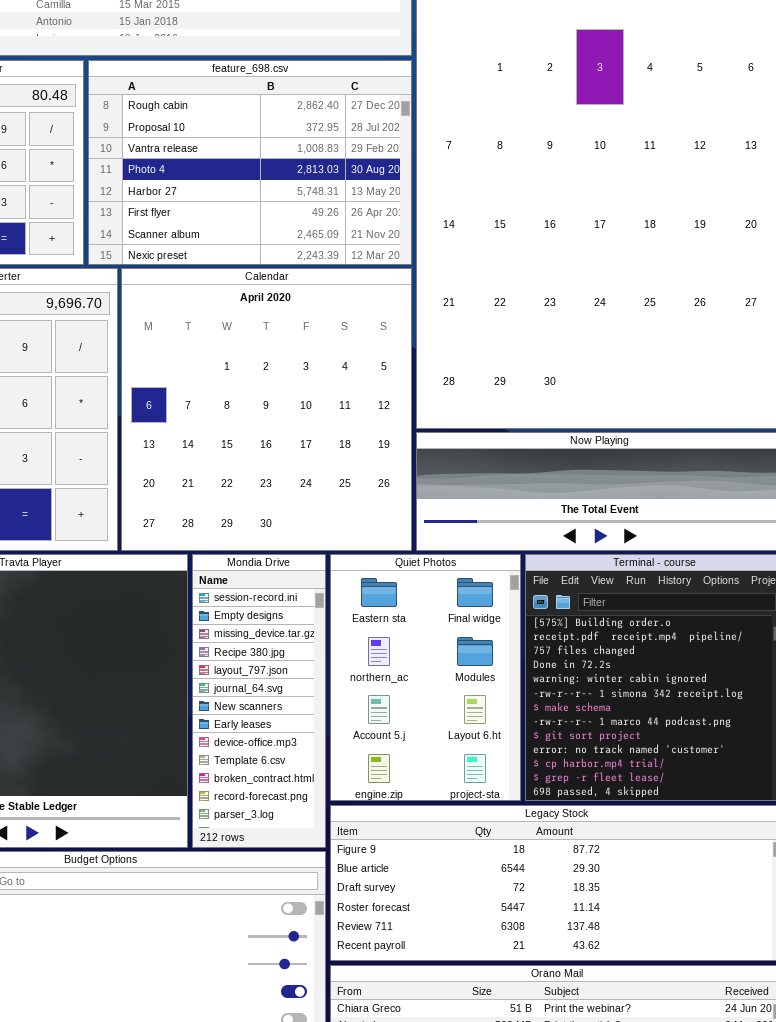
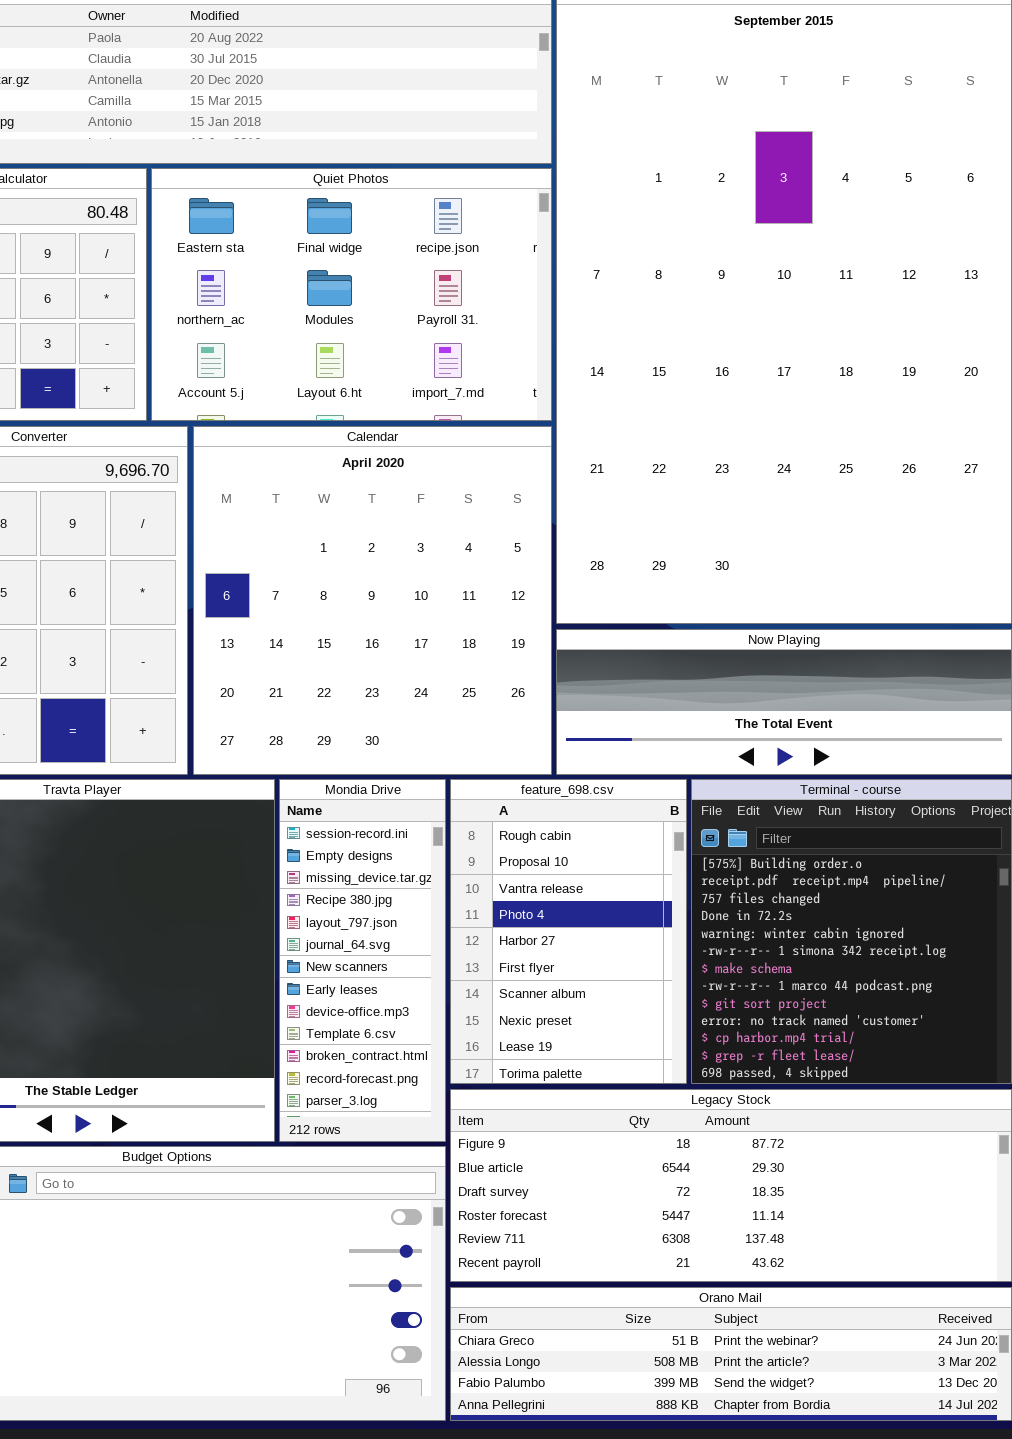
feature_698.csv: [88,60,412,265] -> [450,779,687,1084], moved, resized
Quiet Photos: [330,554,521,801] -> [151,168,552,421], moved, resized

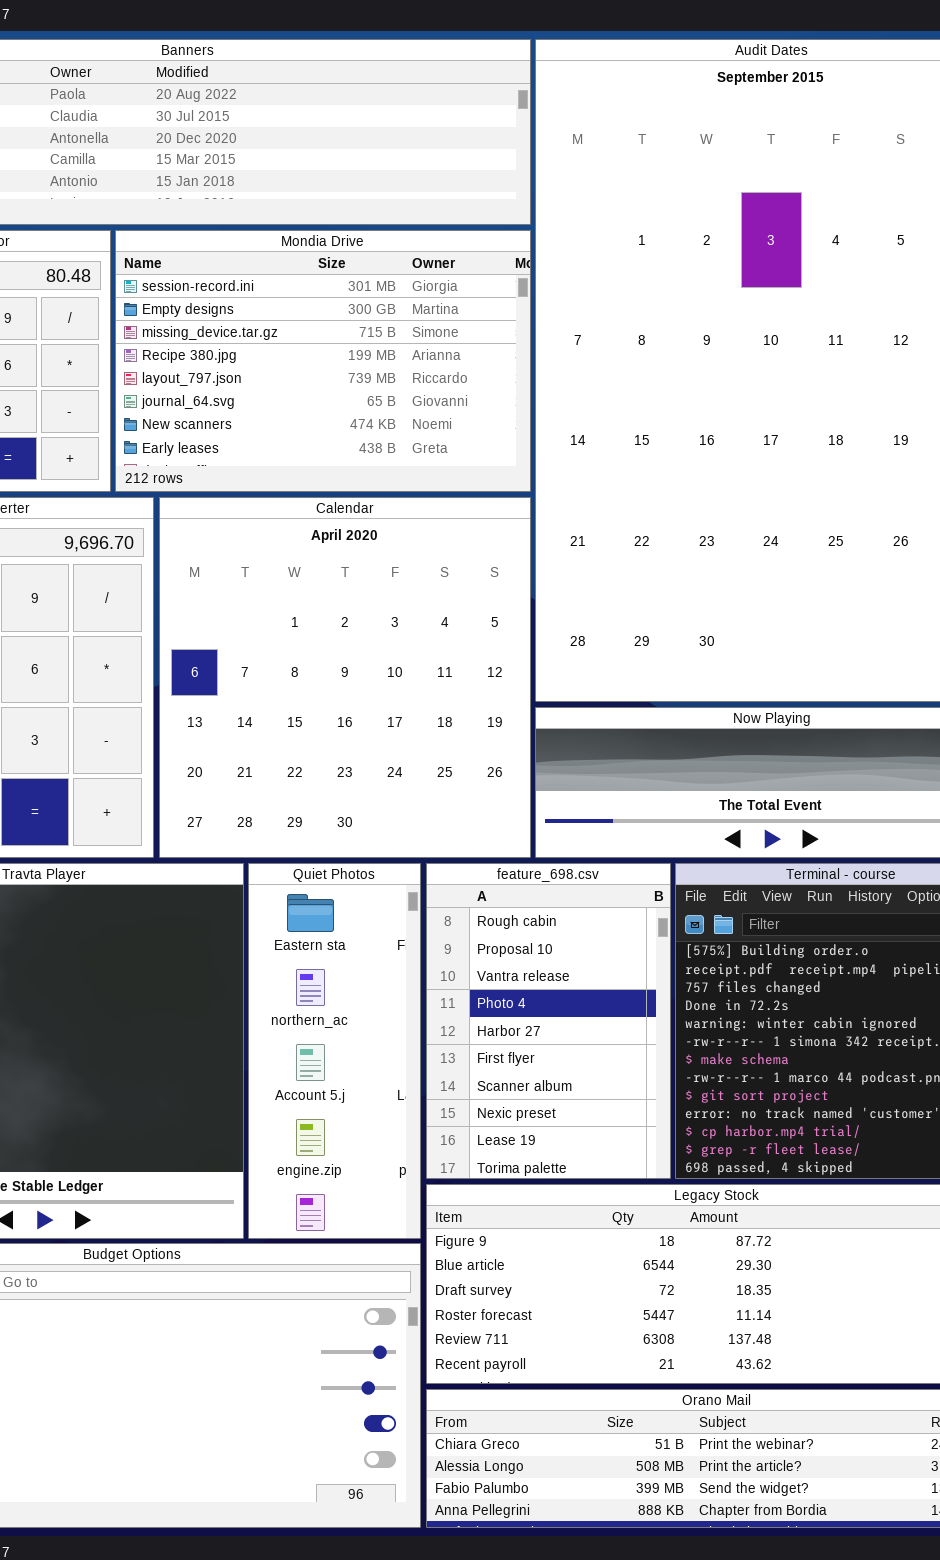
Quiet Photos: [151,168,552,421] -> [248,863,421,1239], moved, resized
Mondia Drive: [279,779,446,1142] -> [115,230,531,492], moved, resized

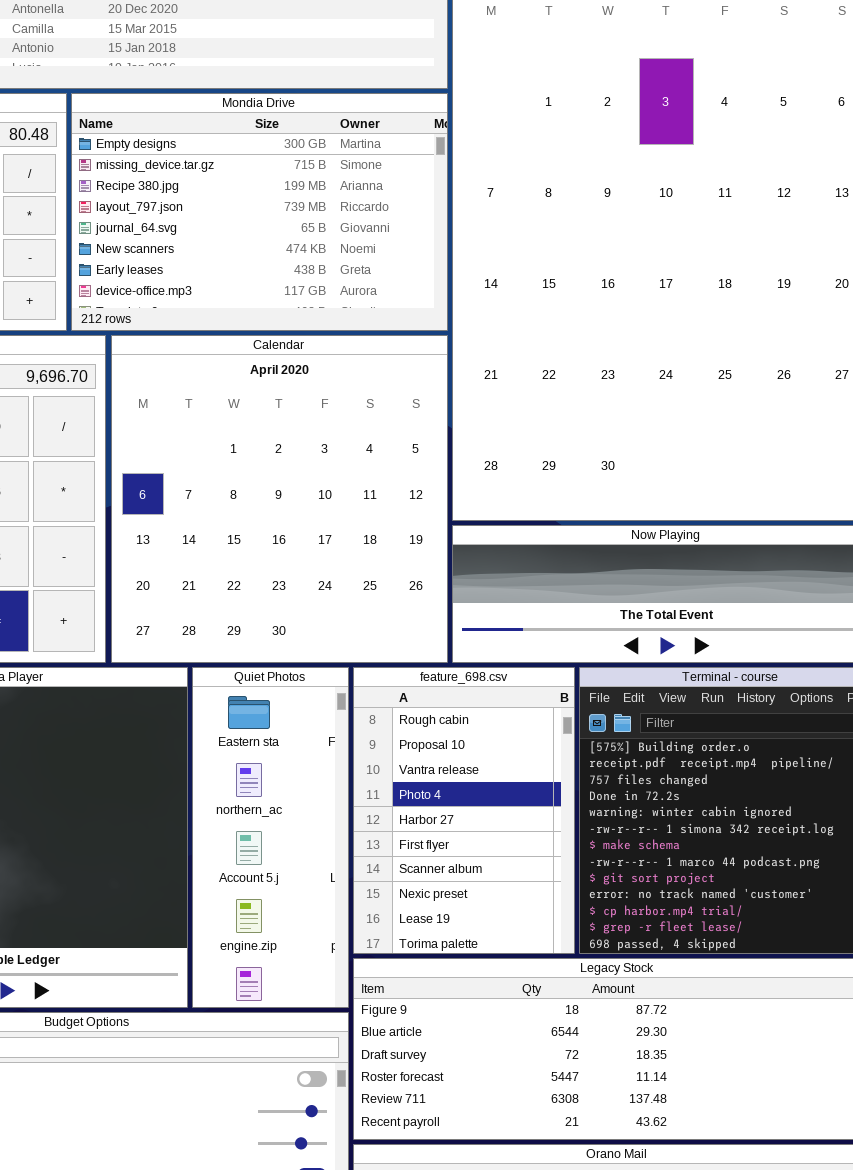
Mondia Drive: [115,230,531,492] -> [71,93,448,331], scrolled down 1 row

